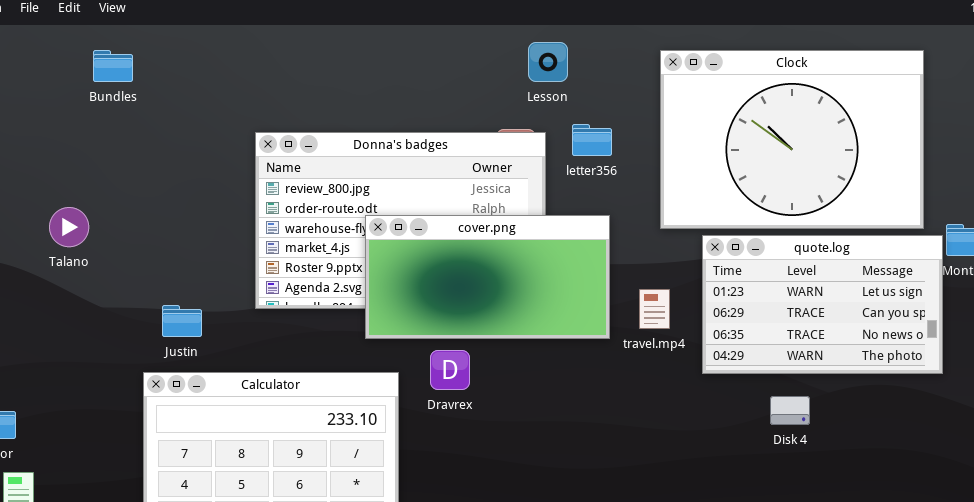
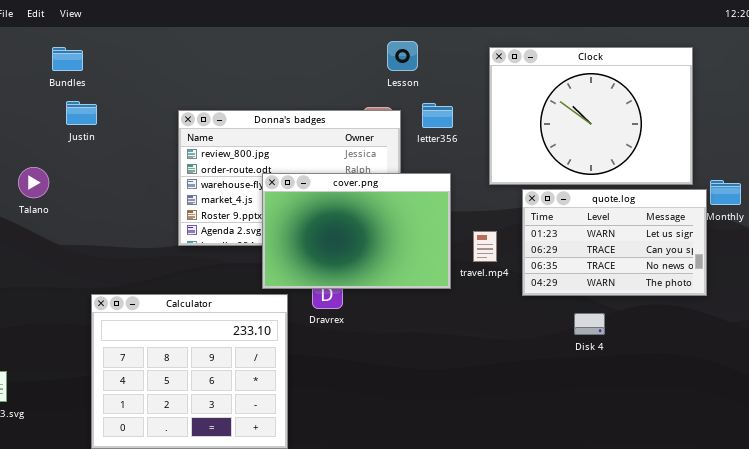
cover.png: [365,215,610,339] -> [262,173,451,289], resized
Justin: [162,305,202,337] -> [66,101,97,125], moved

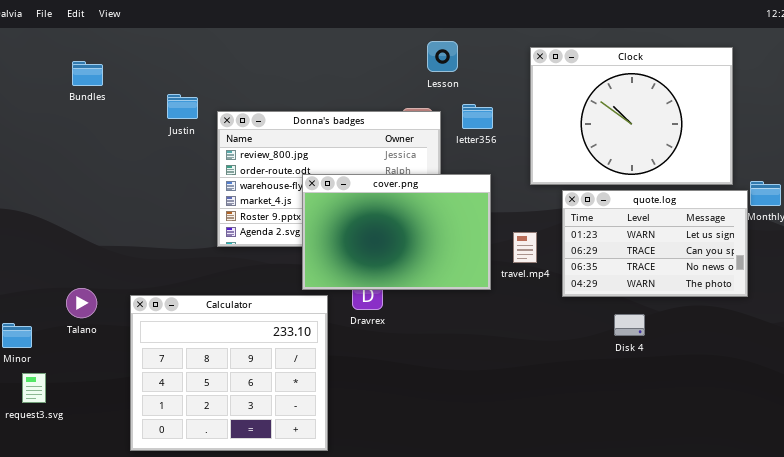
Bundles: [52,47,83,71] -> [72,61,103,86], moved
Justin: [66,101,97,125] -> [167,94,198,119], moved
Talano: [18,167,49,198] -> [66,288,97,318], moved

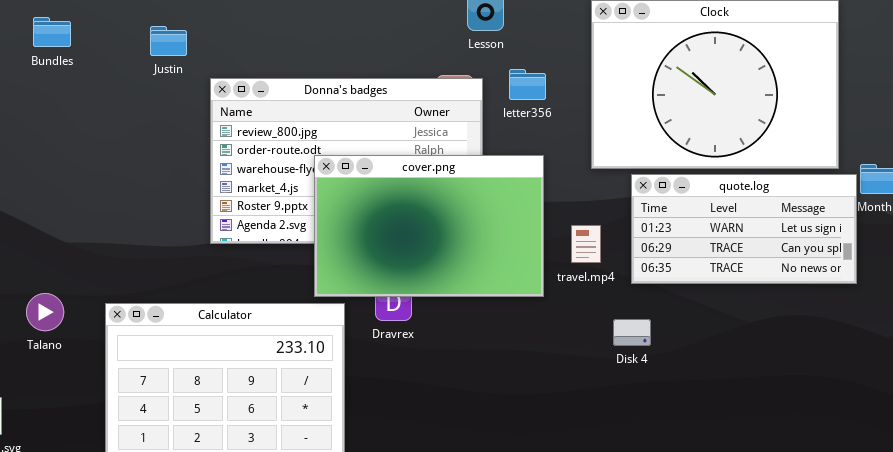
Justin: [167,94,198,119] -> [150,26,187,56], moved
quote.log: [562,190,748,297] -> [631,174,857,284], resized
Disk 4: [614,314,645,336] -> [613,319,651,346], moved

